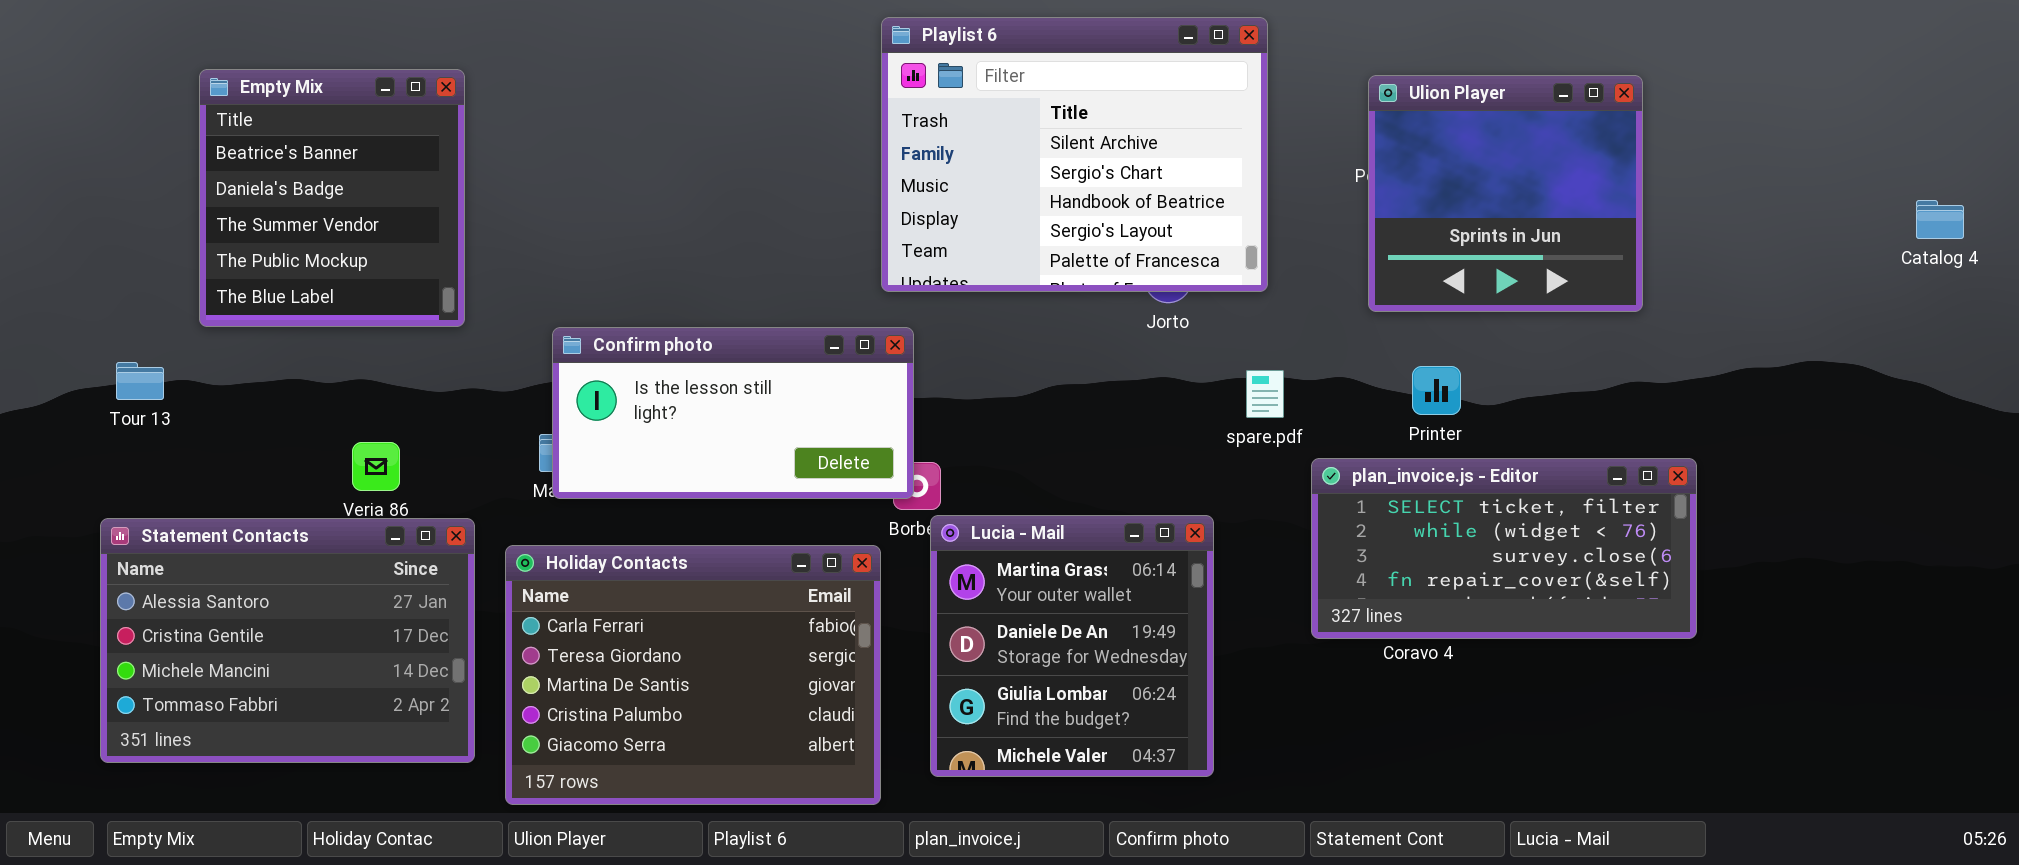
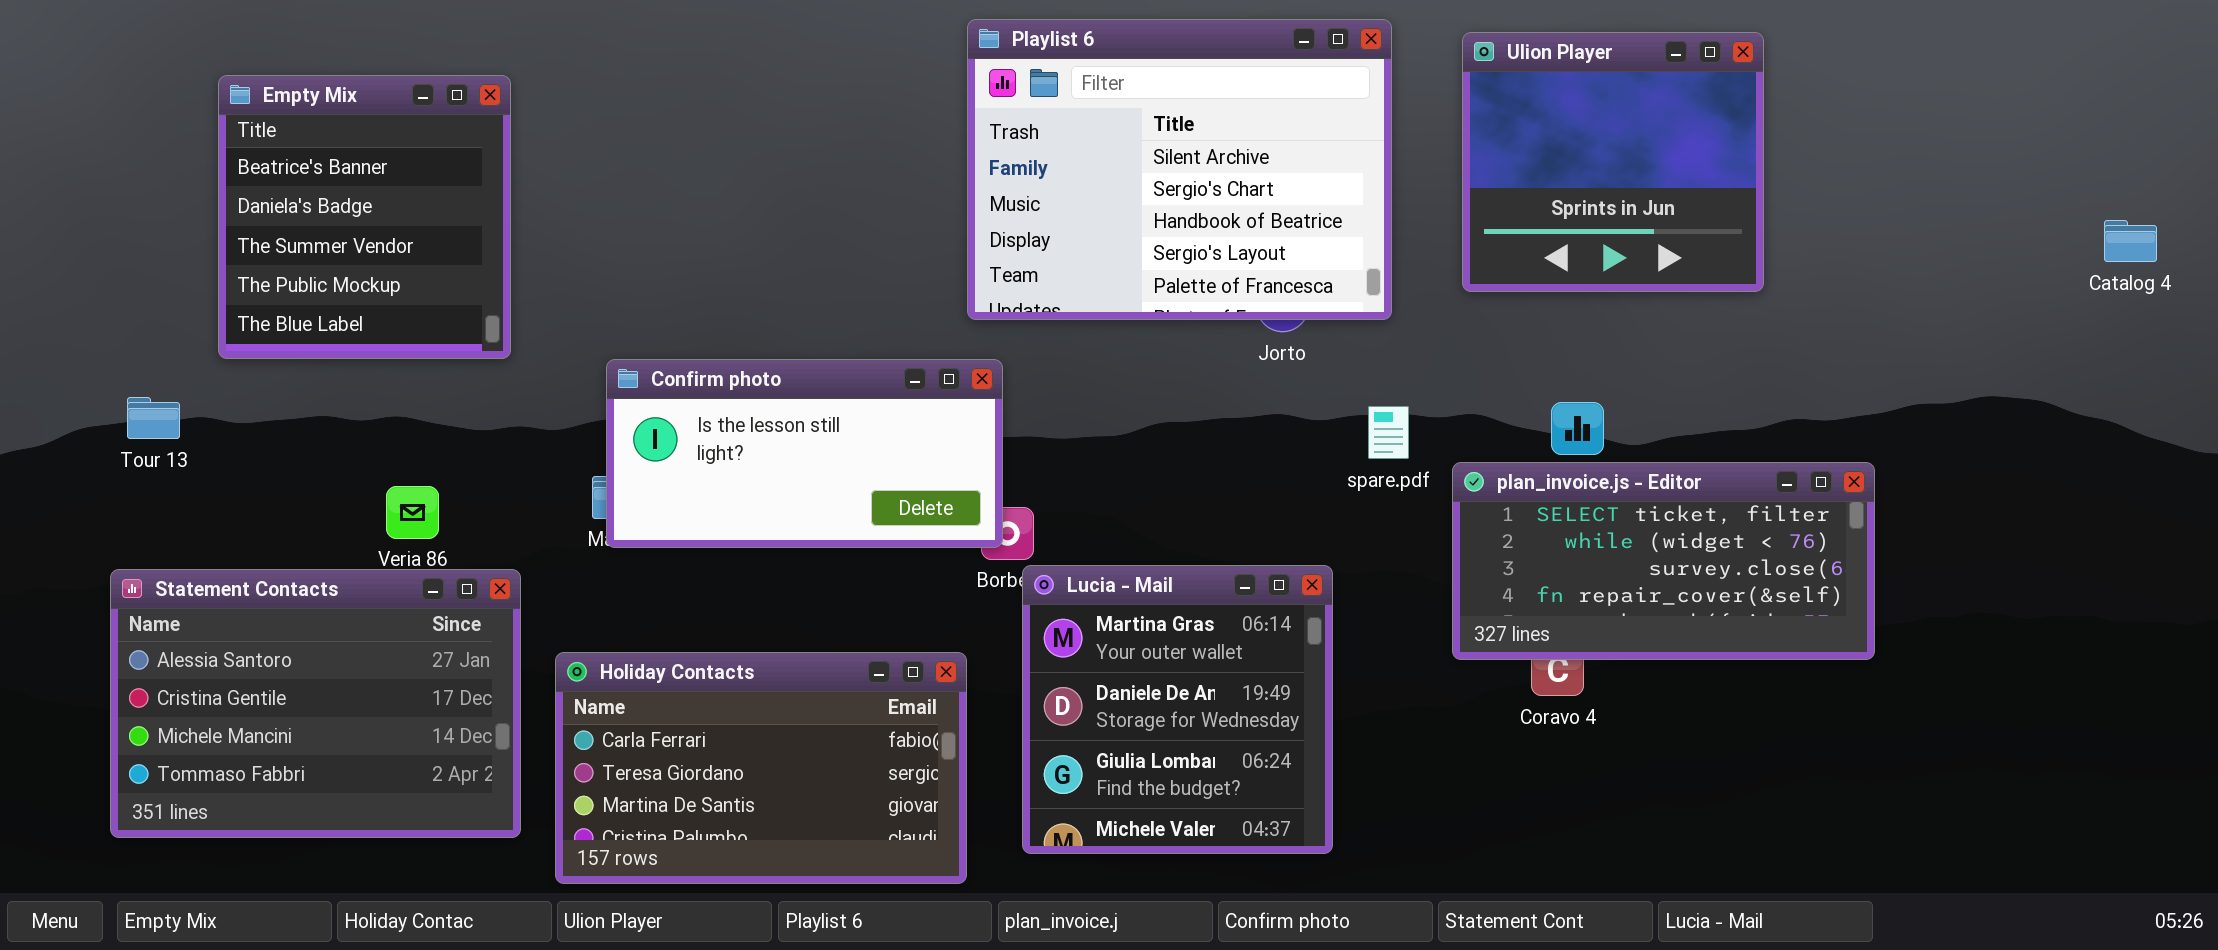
Ulion Player: [1368,75,1643,312] -> [1462,32,1764,292], moved
plan_invoice.js - Editor: [1311,458,1697,639] -> [1452,462,1875,660], moved
Holiday Contacts: [505,545,881,805] -> [555,652,967,884], resized

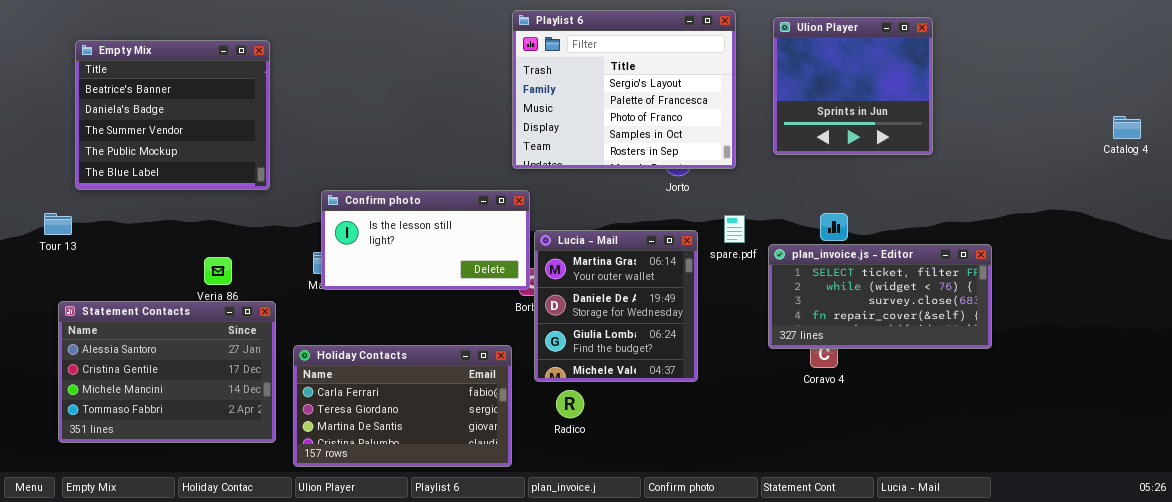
Playlist 6: [967,19,1392,320] -> [512,10,736,169], scrolled down 3 rows
Empty Mix: [218,75,511,359] -> [75,40,270,190], resized
Tour 13: [127,397,180,439] -> [44,213,72,235], moved
Lucia - Mail: [1022,565,1333,854] -> [534,230,698,382], moved

